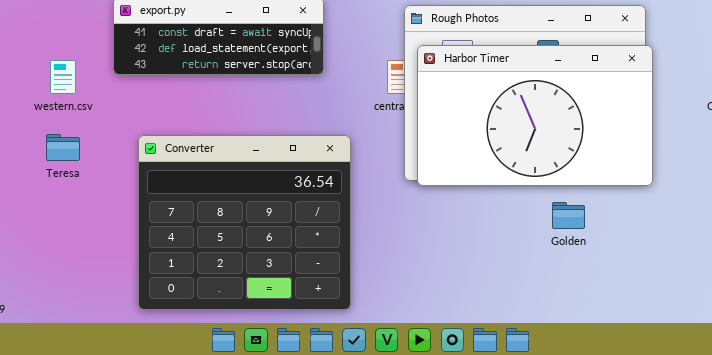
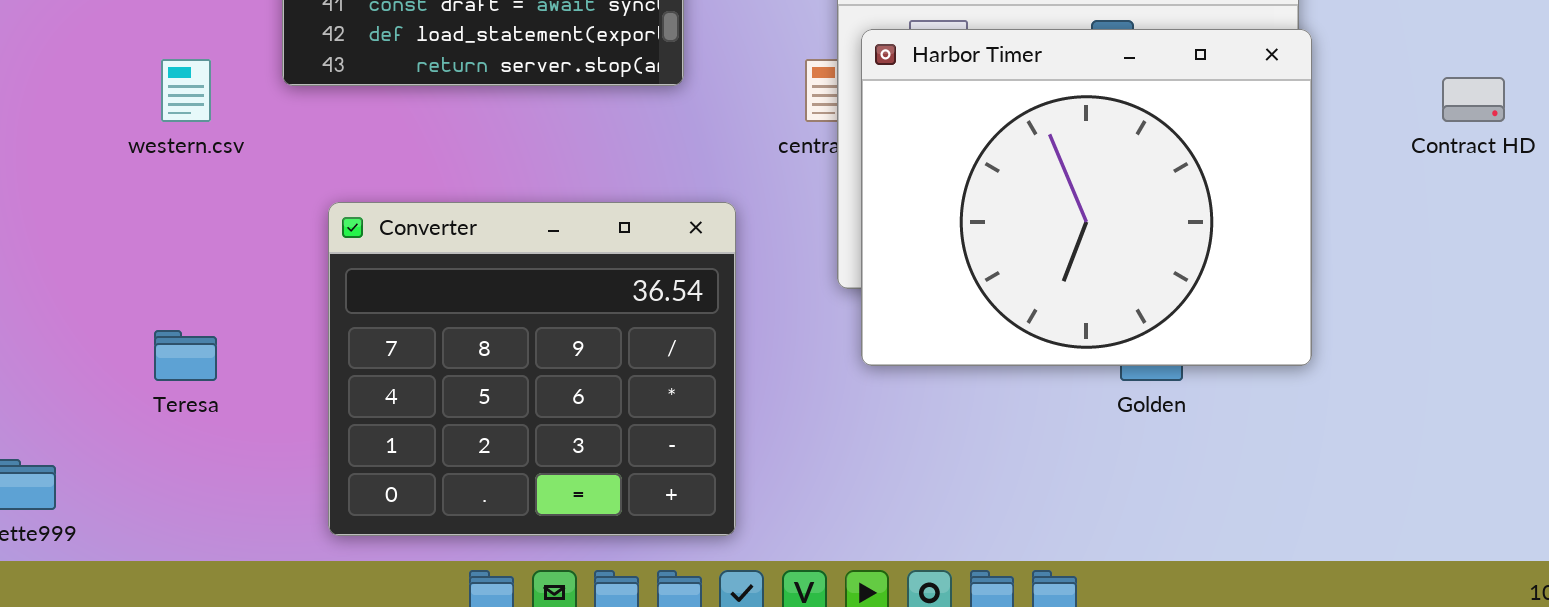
Harbor Timer: [417,45,653,186] -> [861,29,1312,366], resized
Teresa: [46,134,80,161] -> [154,330,217,381], moved

